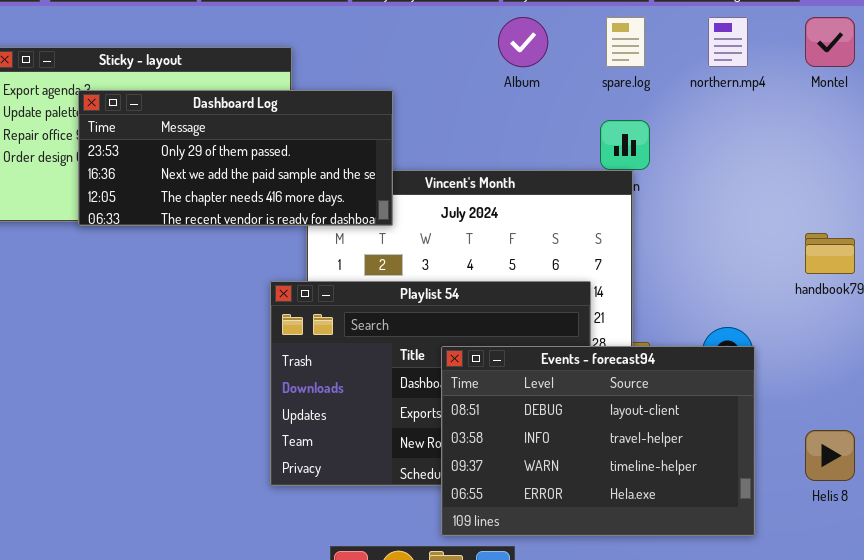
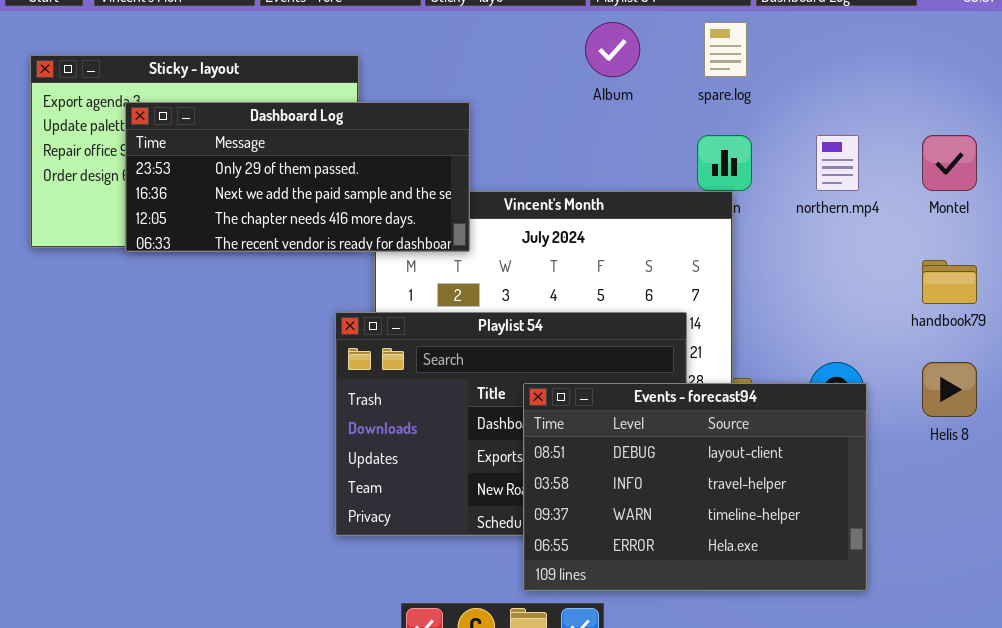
northern.mp4: [708,17,748,67] -> [816,135,859,191], moved
Montel: [805,17,855,67] -> [922,135,977,191], moved
Helis 8: [805,430,855,481] -> [922,362,977,417], moved

